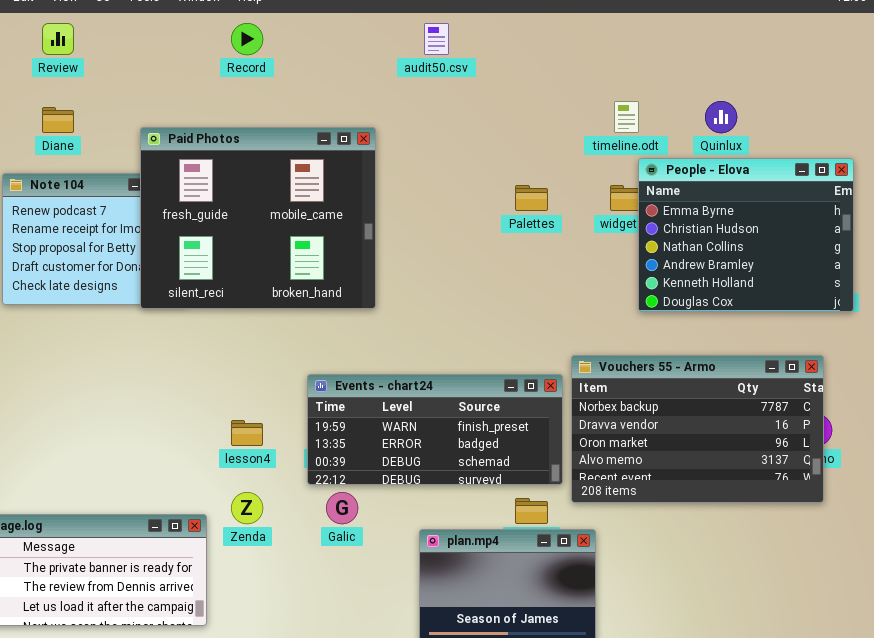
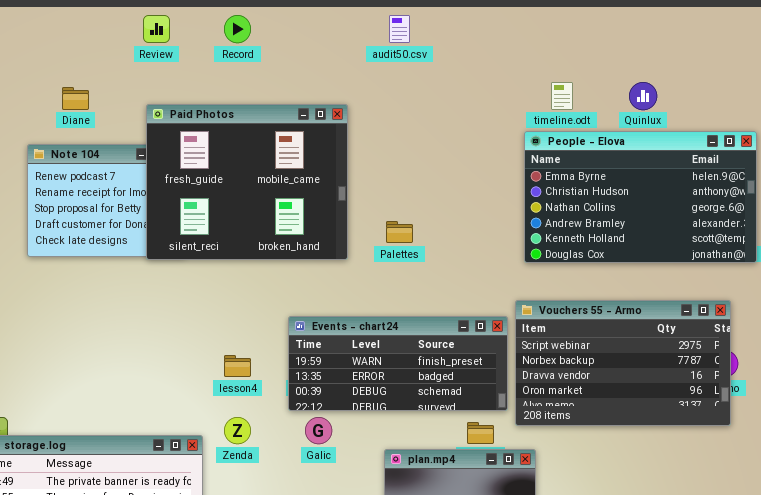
Review: [42,23,74,55] -> [143,15,170,43], moved
People - Elova: [638,158,854,312] -> [524,131,757,263], resized
Palettes: [515,185,548,211] -> [386,221,413,243], moved
Vouchers 55 - Armo: [571,355,824,503] -> [515,300,731,426], scrolled up 1 row

